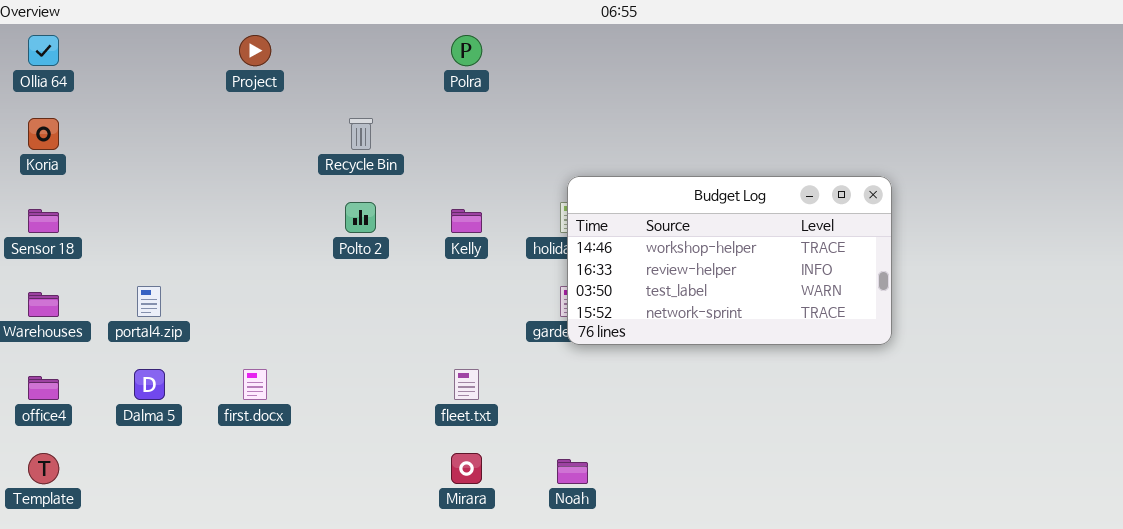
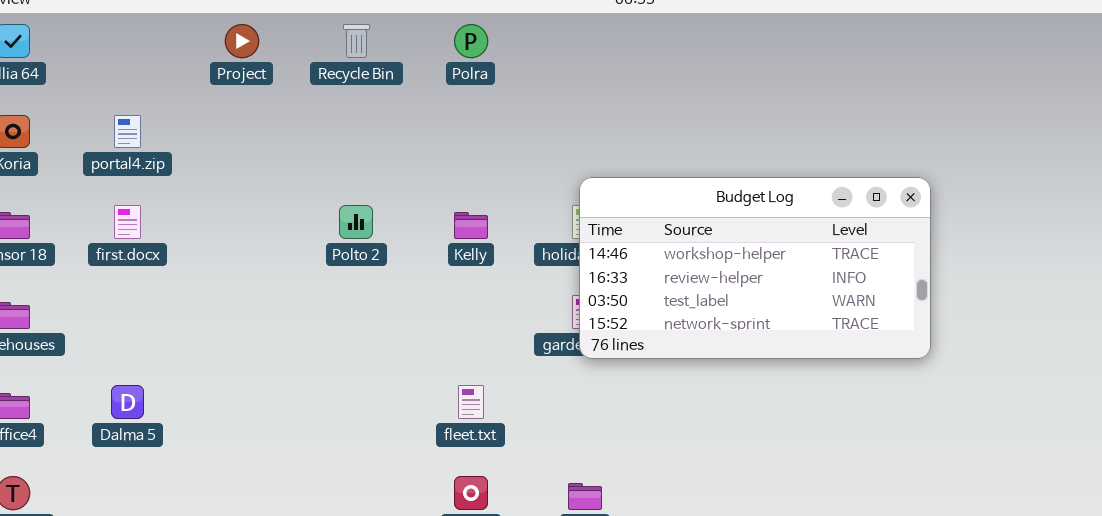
Recycle Bin: [349,118,373,150] -> [343,24,370,58], moved
portal4.zip: [137,286,161,317] -> [114,115,141,148], moved
first.docx: [243,369,267,400] -> [114,205,141,239], moved

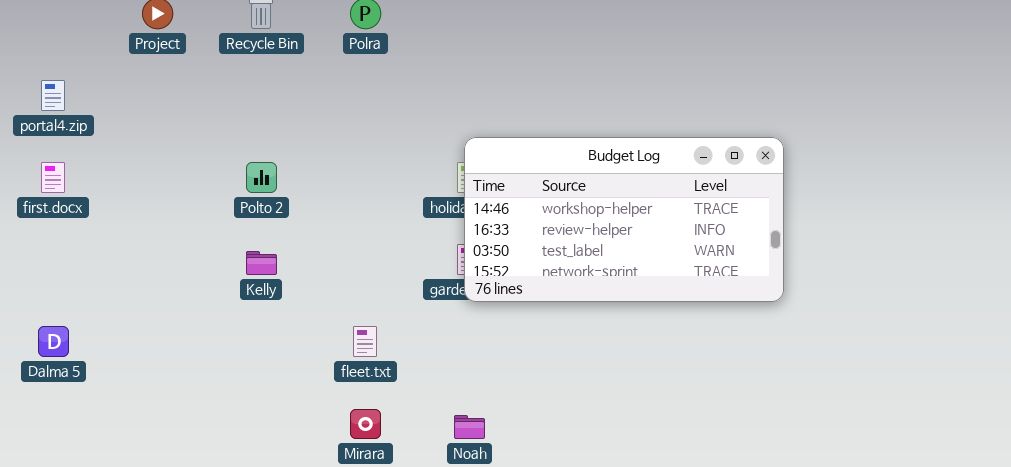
Kelly: [454,212,488,239] -> [246,251,277,275], moved

